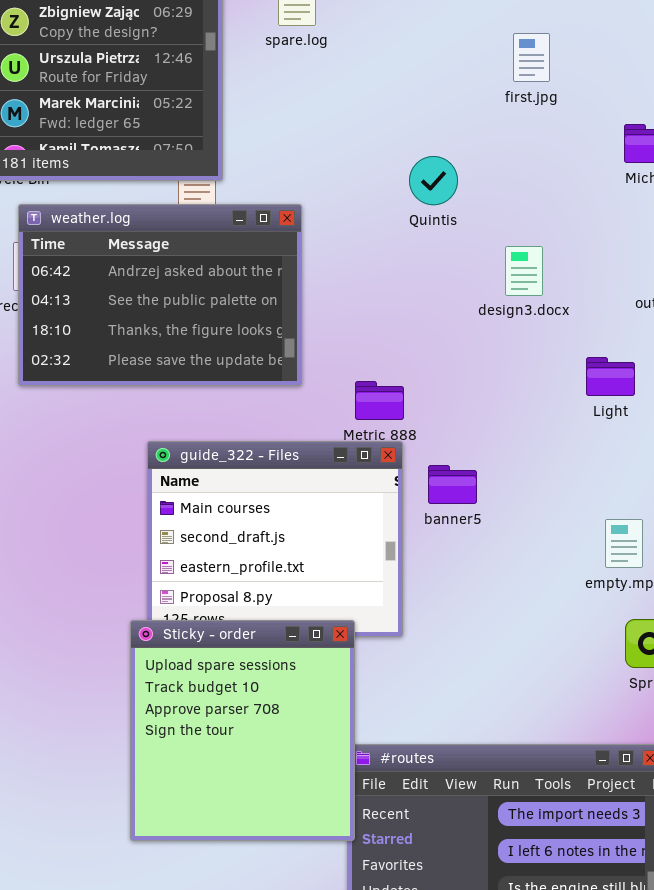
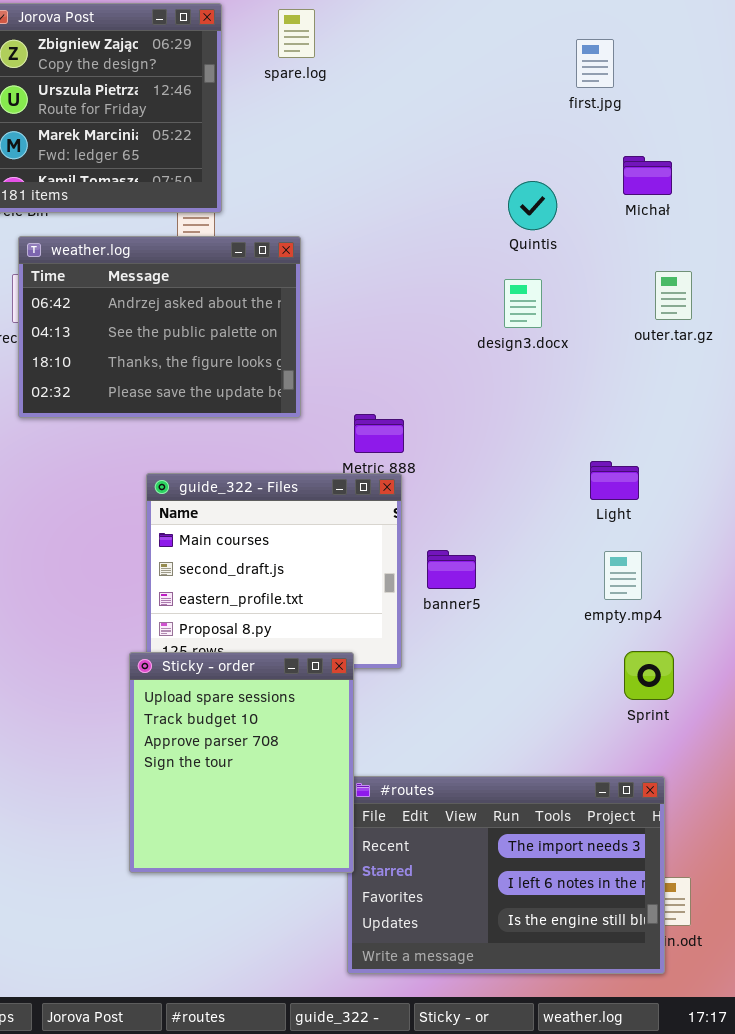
first.jpg: [513,33,550,82] -> [576,39,614,88], moved
Quintis: [409,156,458,205] -> [508,181,557,230], moved
Light: [586,357,635,396] -> [590,461,639,500], moved
banner5: [428,465,477,504] -> [427,550,476,589], moved

